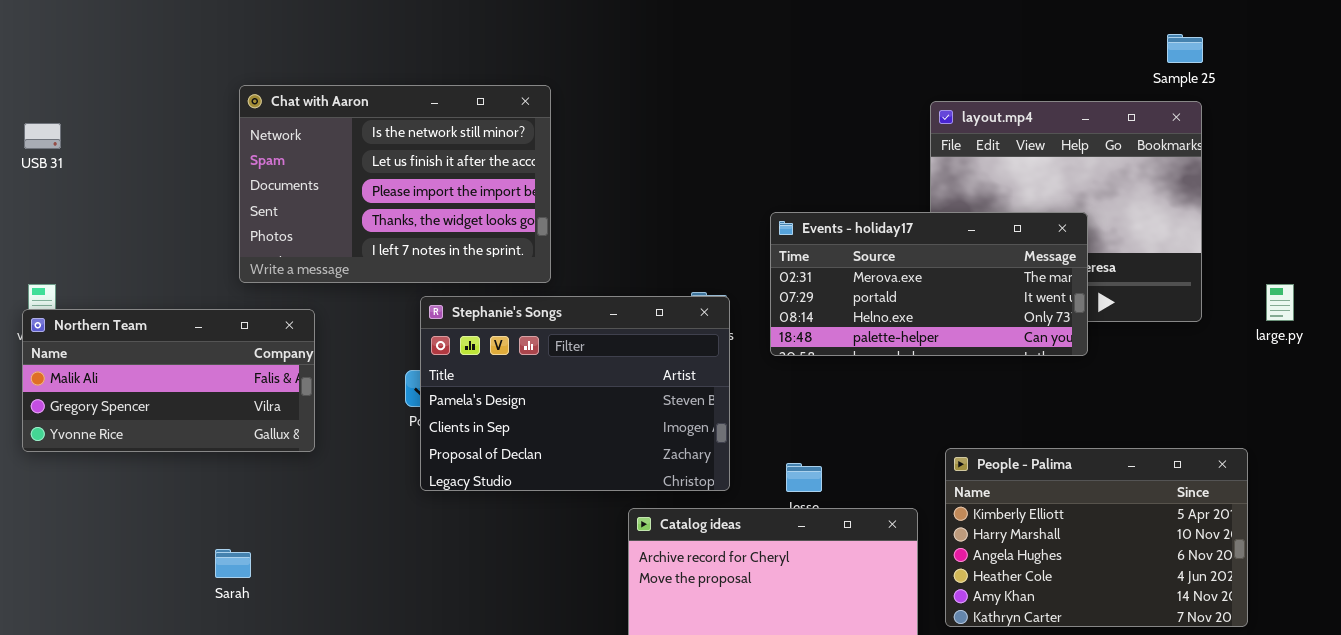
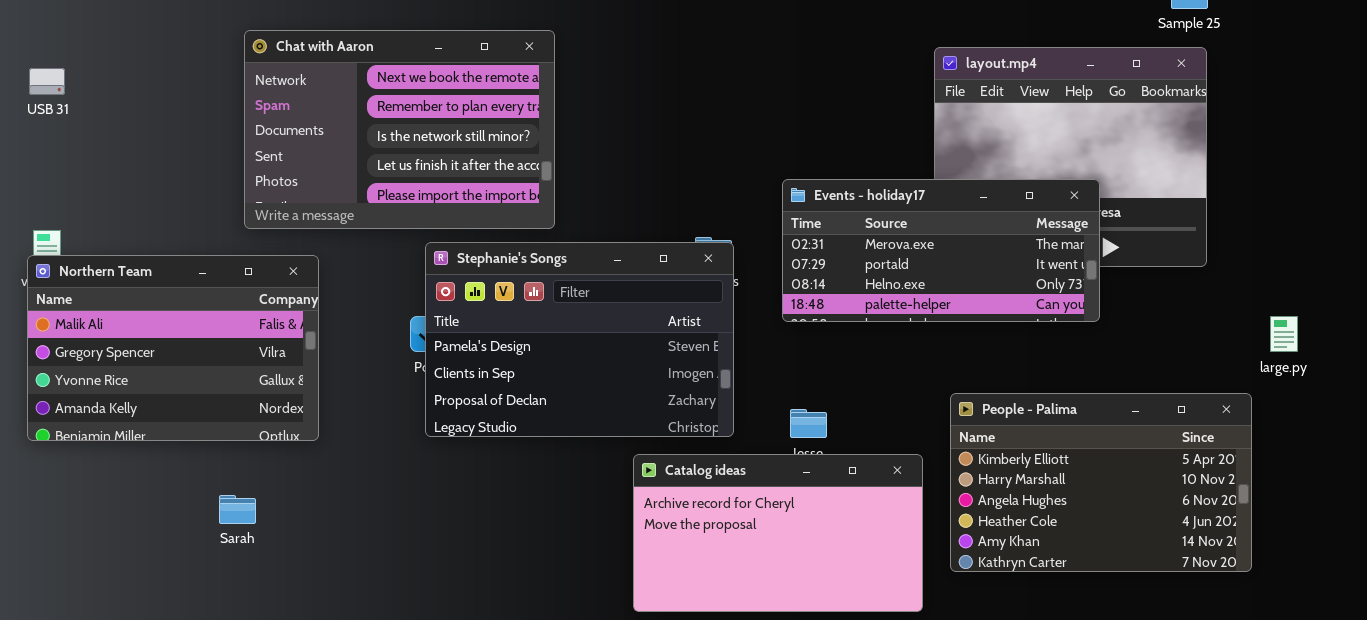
Chat with Aaron: [239,85,551,283] -> [244,30,555,229], scrolled up 2 rows
Events - holiday17: [770,212,1088,356] -> [782,179,1100,322], moved
large.py: [1266,284,1294,321] -> [1270,316,1298,352], moved
Northern Team: [22,309,315,452] -> [27,255,319,441], resized

